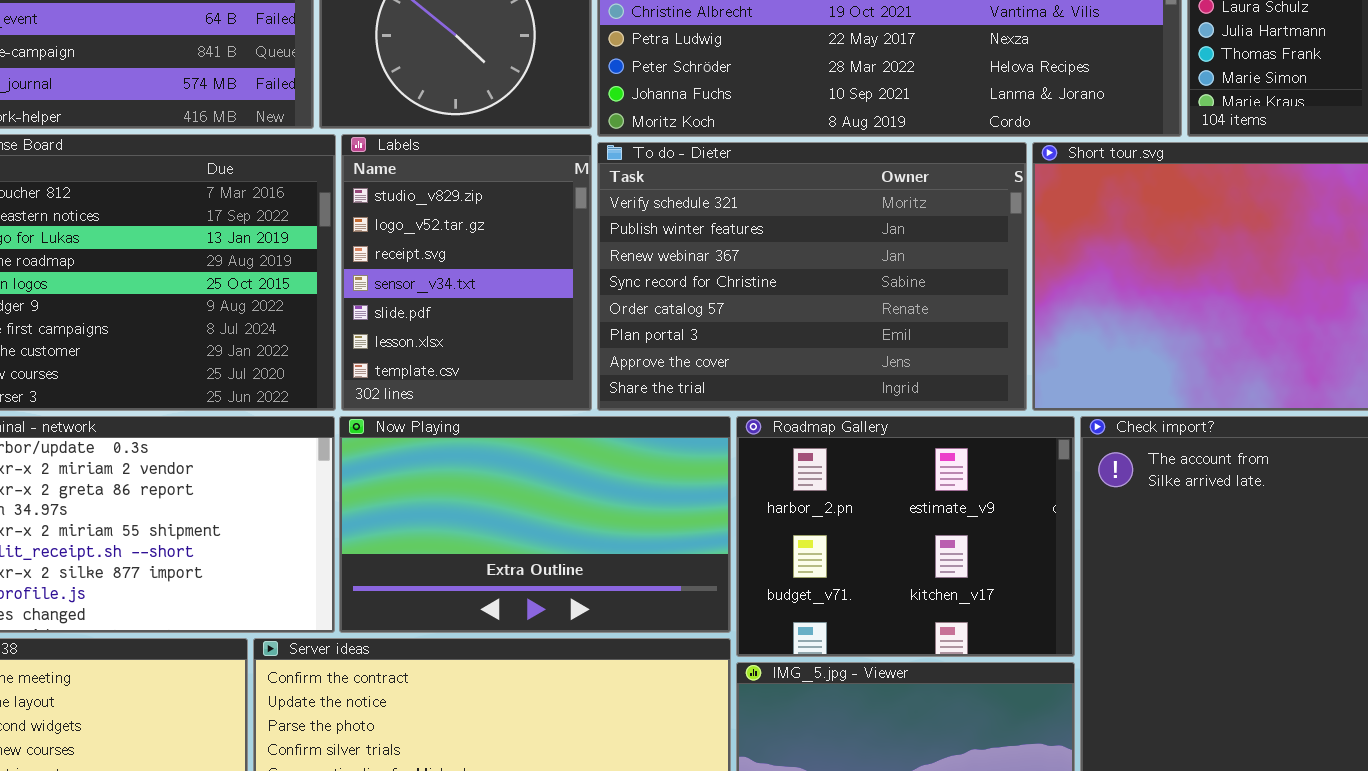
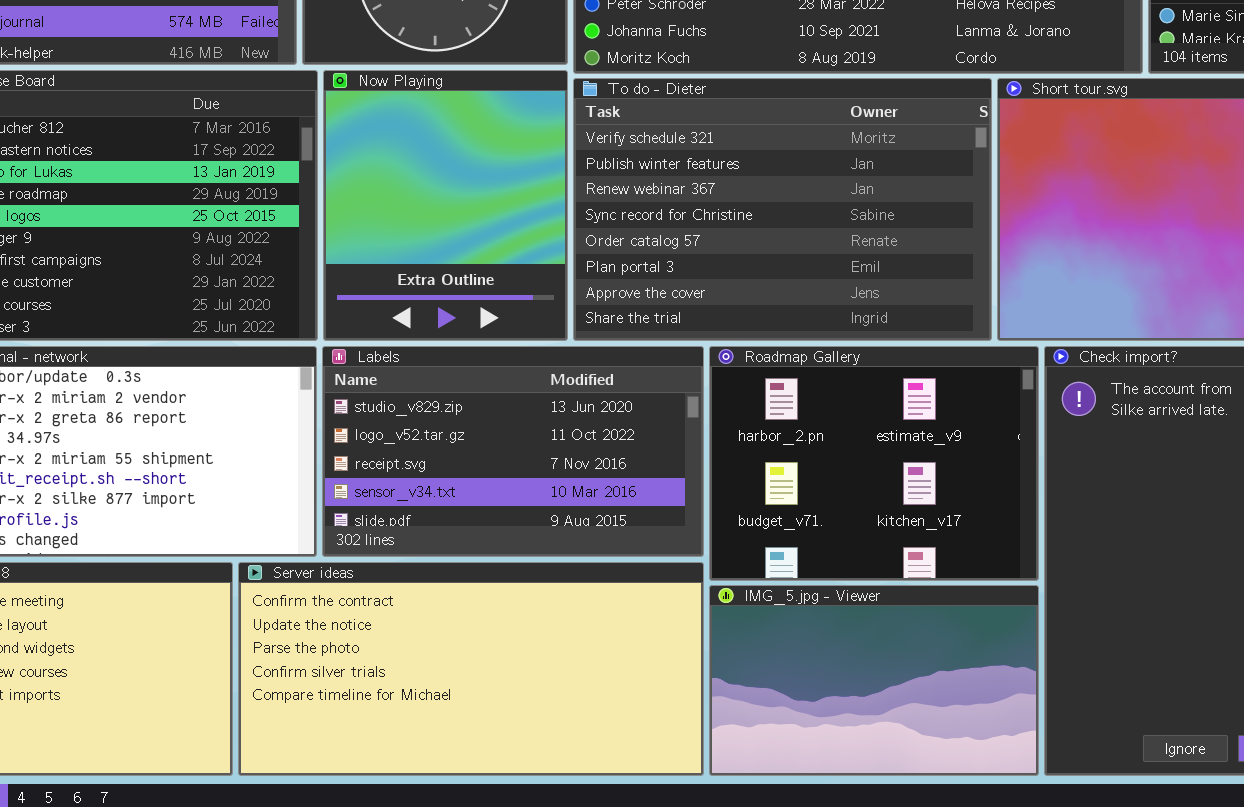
Labels: [341,134,592,411] -> [322,346,704,557], moved, resized
Now Playing: [339,416,731,633] -> [323,70,568,341], moved, resized

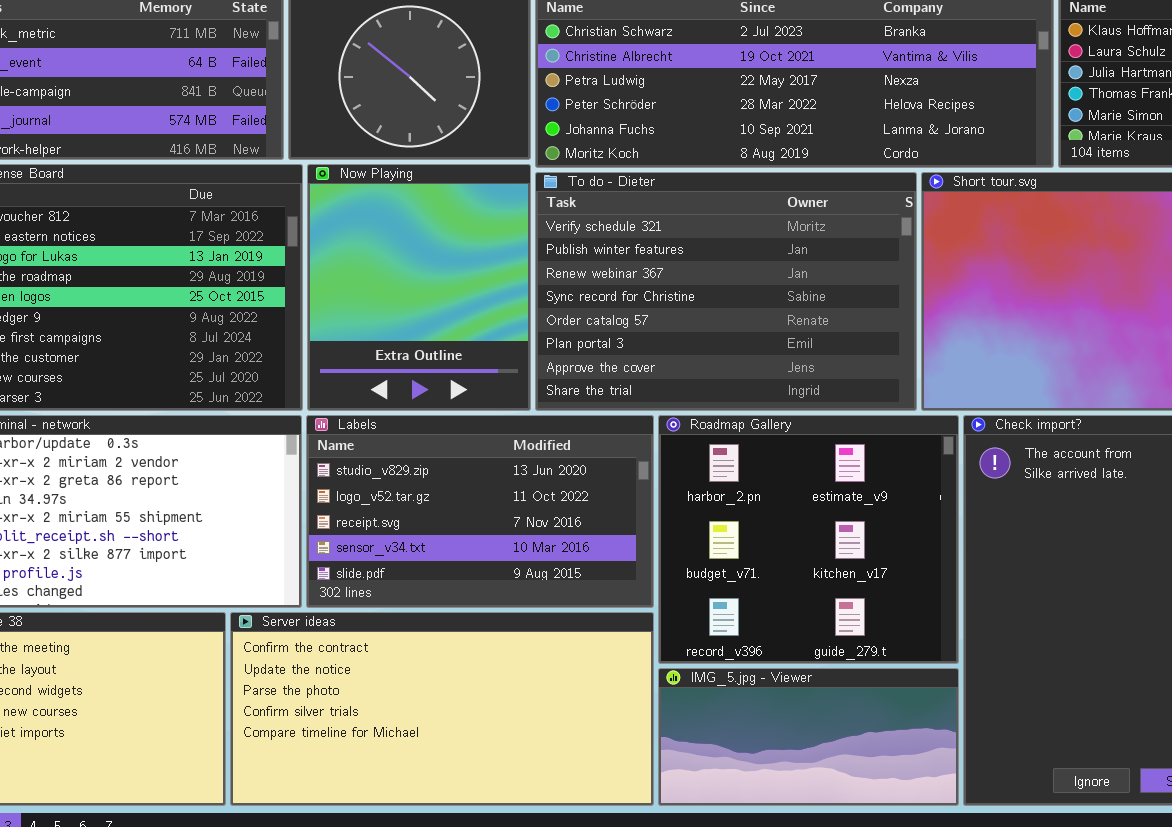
Roadmap Gallery: [709,346,1039,581] -> [658,415,959,664], resized
IMG_5.jpg - Viewer: [709,585,1039,776] -> [658,668,959,806], resized

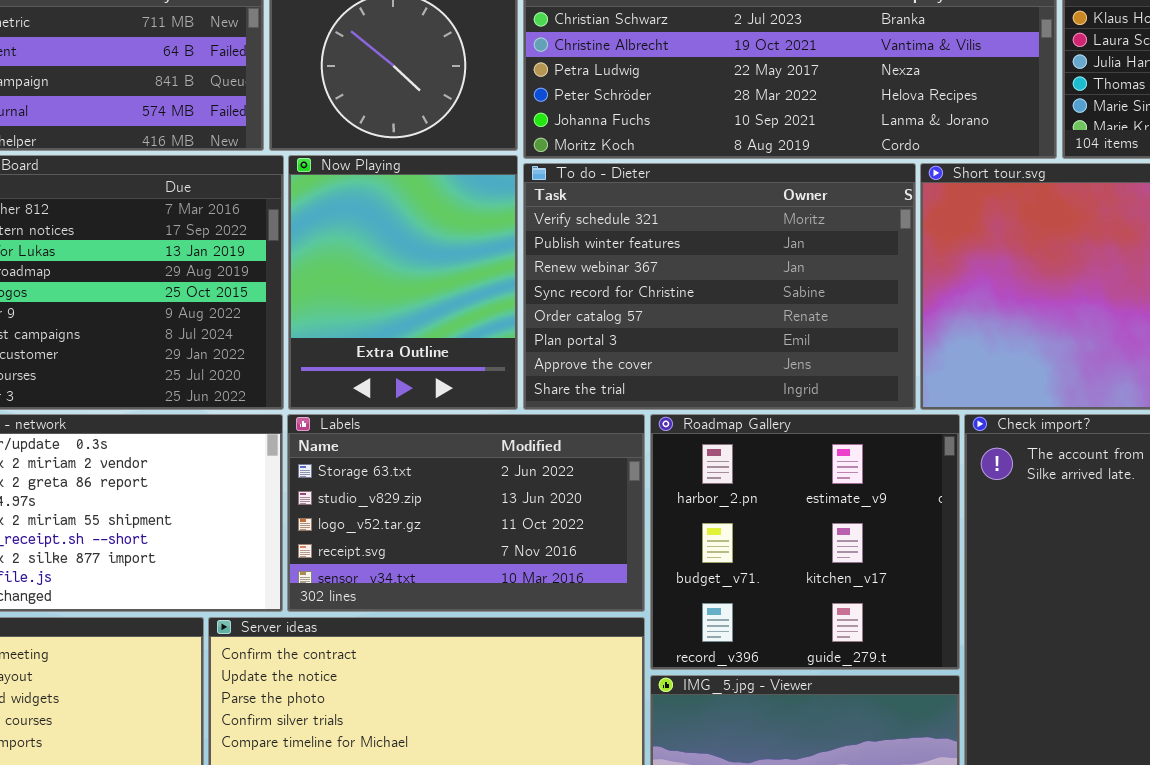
Labels: [306,415,654,608] -> [287,414,645,612], scrolled up 1 row

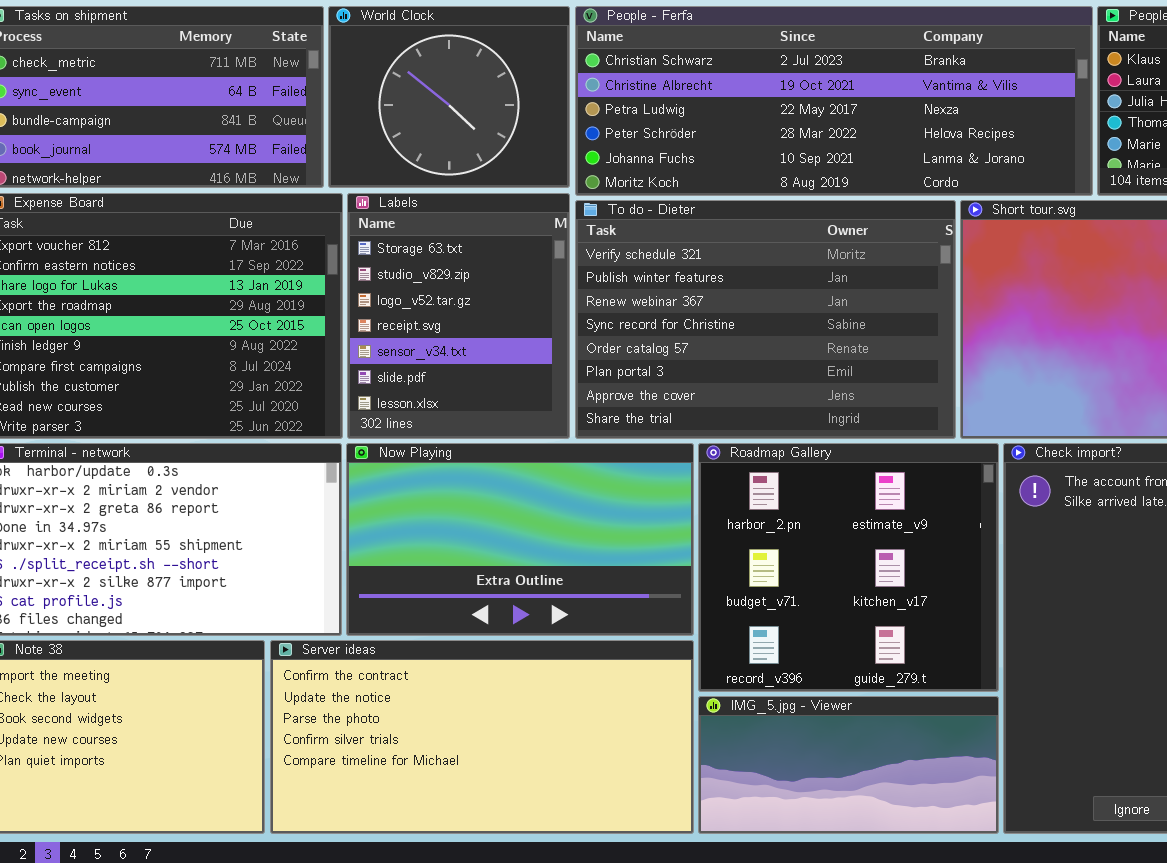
Now Playing: [288,155,518,410] -> [346,443,694,636], moved, resized
Labels: [287,414,645,612] -> [347,193,570,439], moved, resized

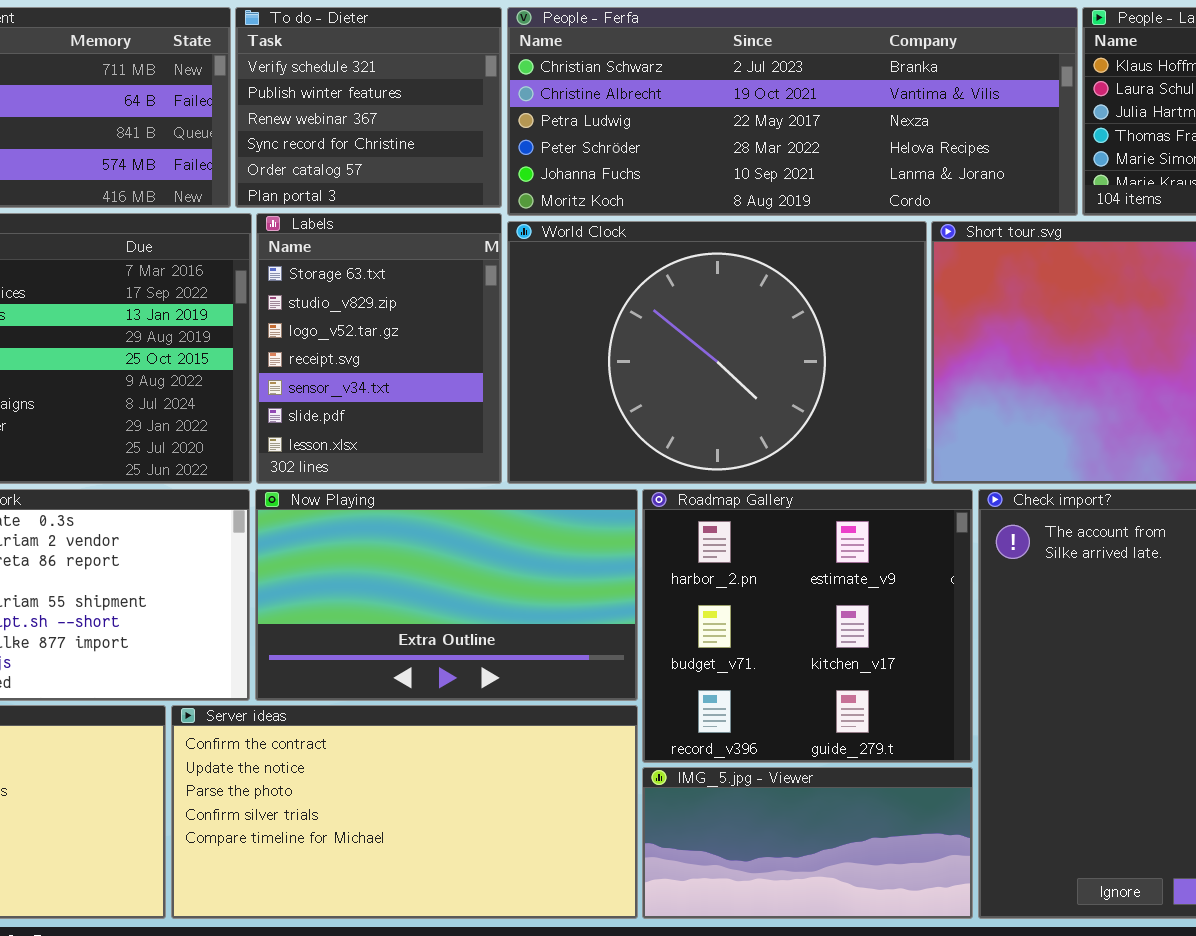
World Clock: [328,6,570,188] -> [507,221,927,484], moved, resized
To do - Dieter: [575,200,956,439] -> [235,7,502,208], moved, resized

